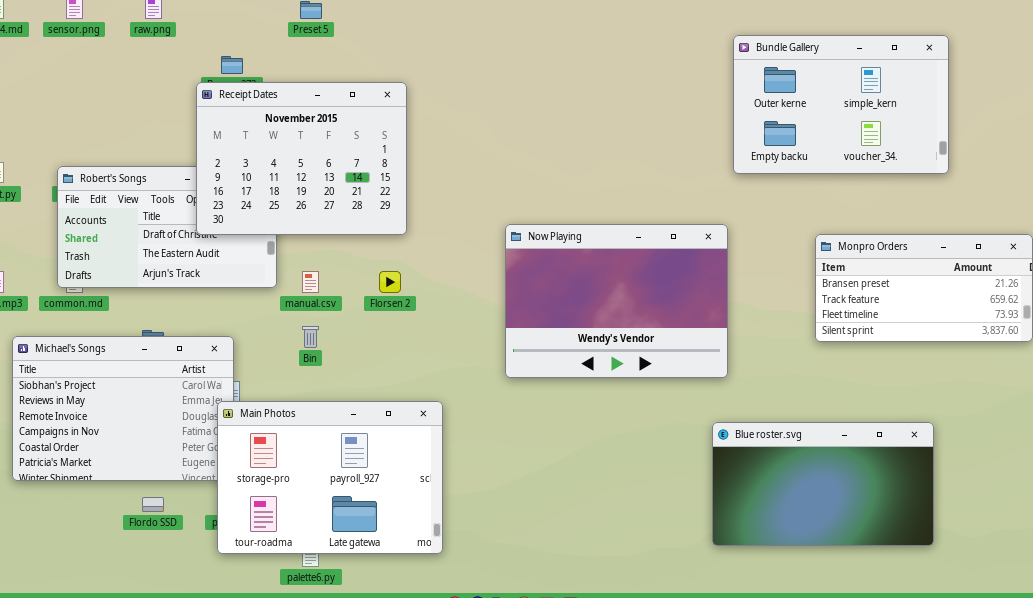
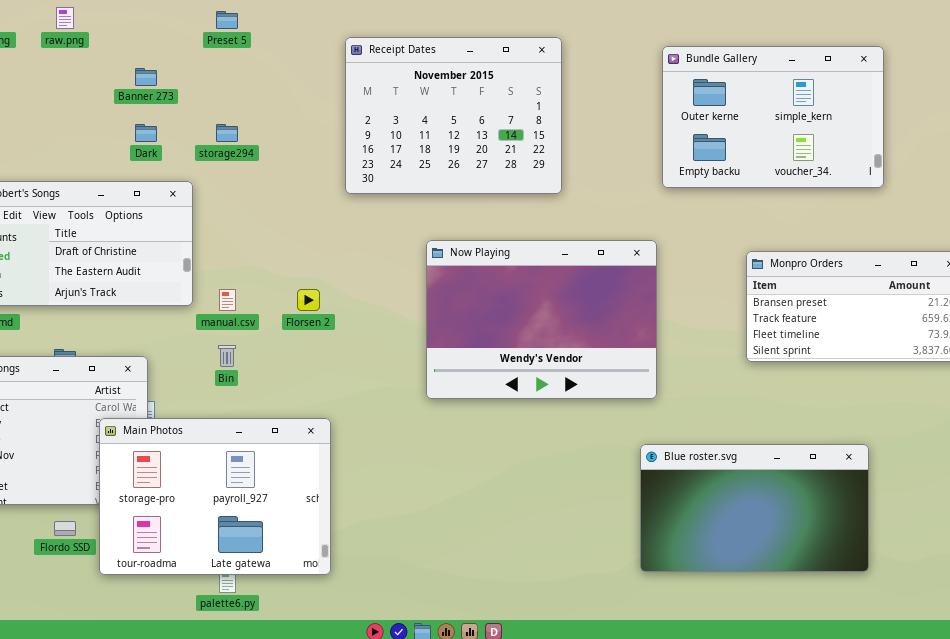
Receipt Dates: [196,82,407,235] -> [345,37,562,194], moved
Main Photos: [217,401,443,554] -> [99,418,331,575], moved

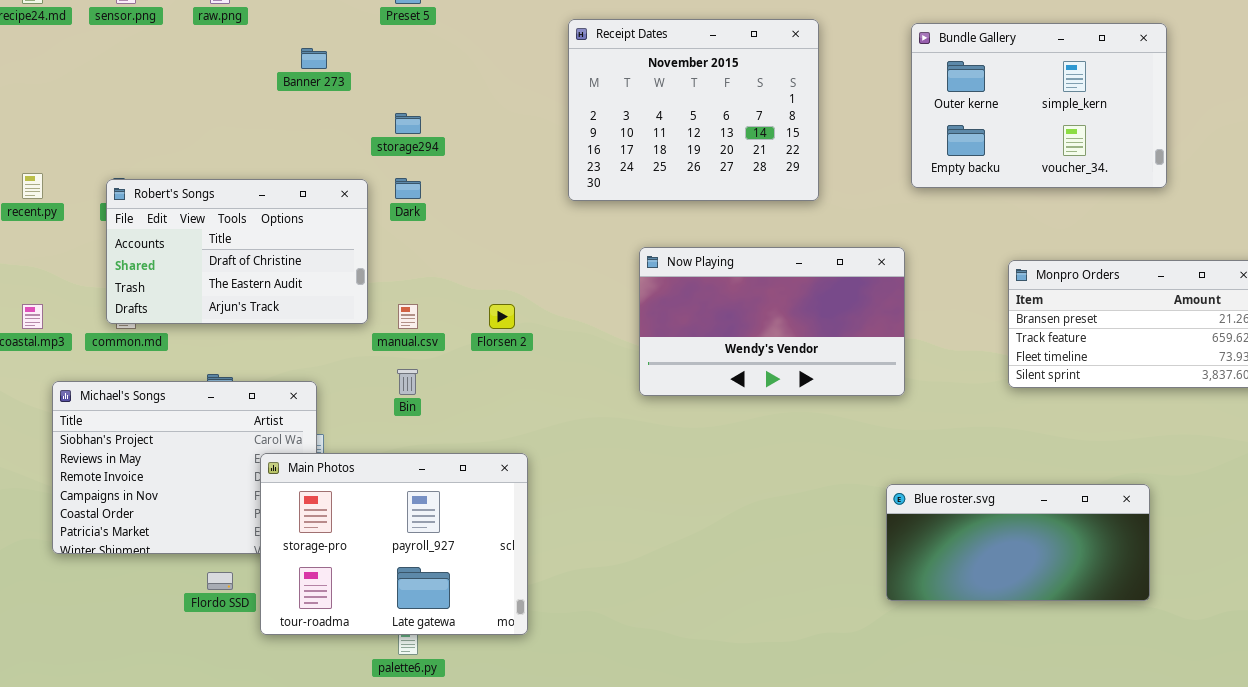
Receipt Dates: [345,37,562,194] -> [568,19,819,201], moved
Dark: [135,124,157,142] -> [395,178,421,199], moved
Now Playing: [426,240,657,399] -> [639,247,905,396], resized
Blue roster.svg: [640,444,869,572] -> [886,484,1150,601], resized

